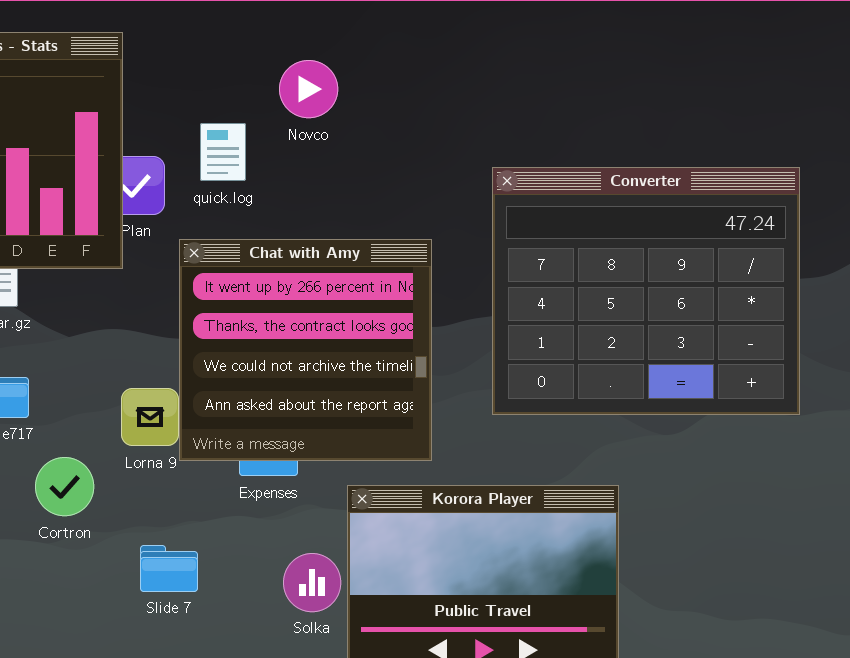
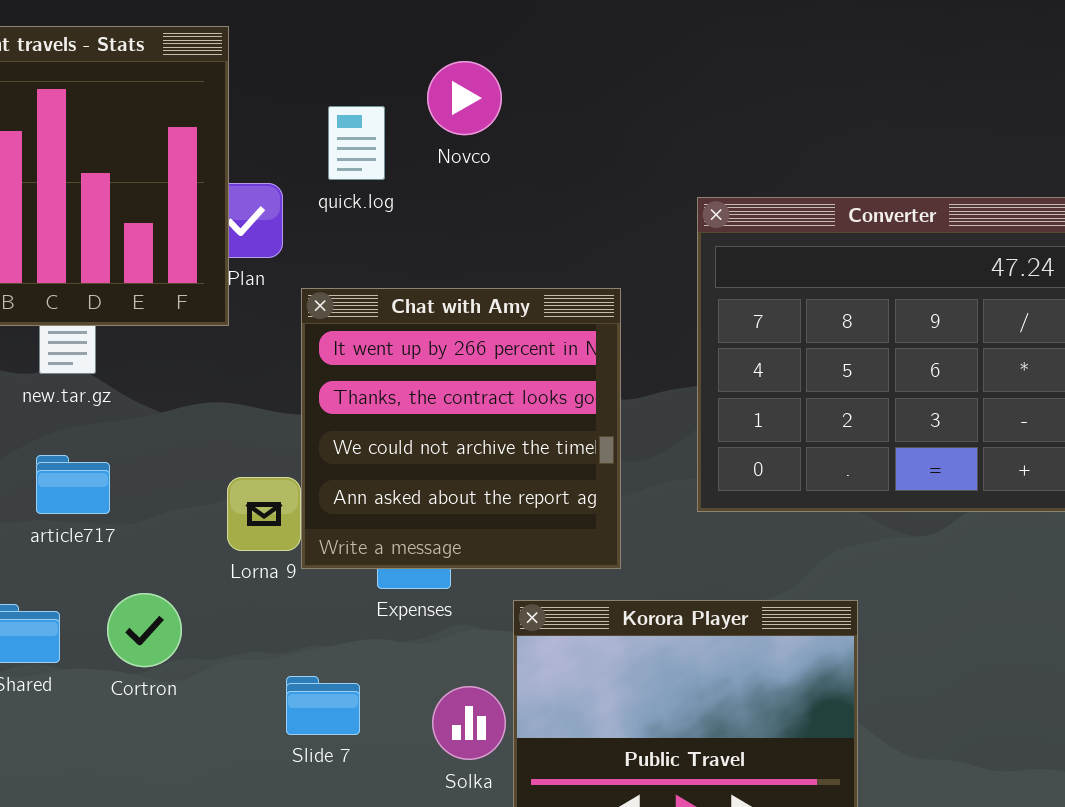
quick.log: [200,123,246,181] -> [328,106,385,180], moved
Cortron: [35,457,94,516] -> [107,593,182,667], moved
Slide 7: [140,545,198,592] -> [286,676,360,735], moved

